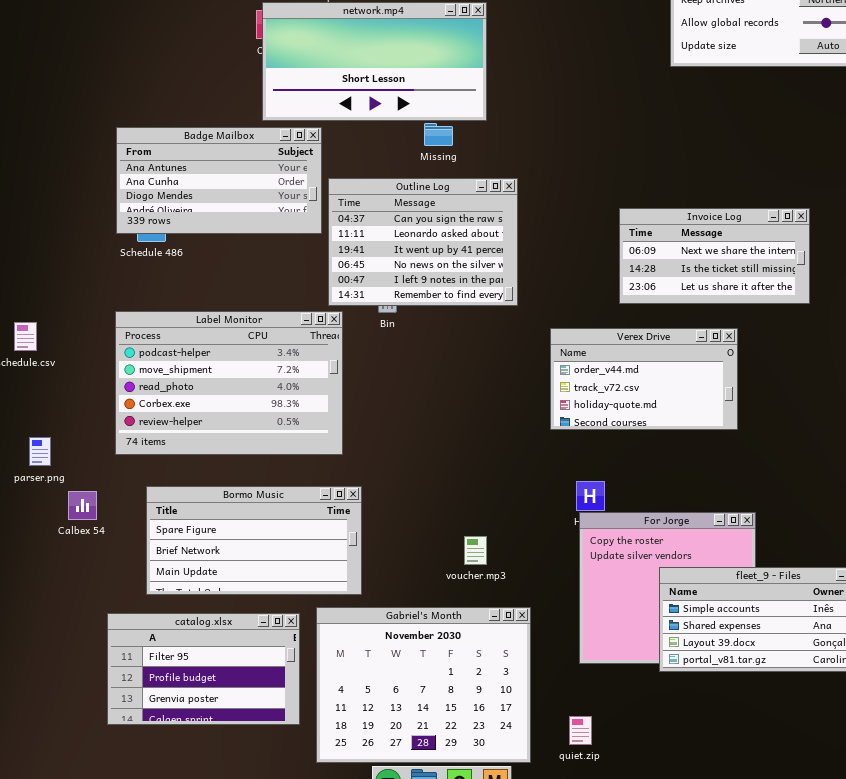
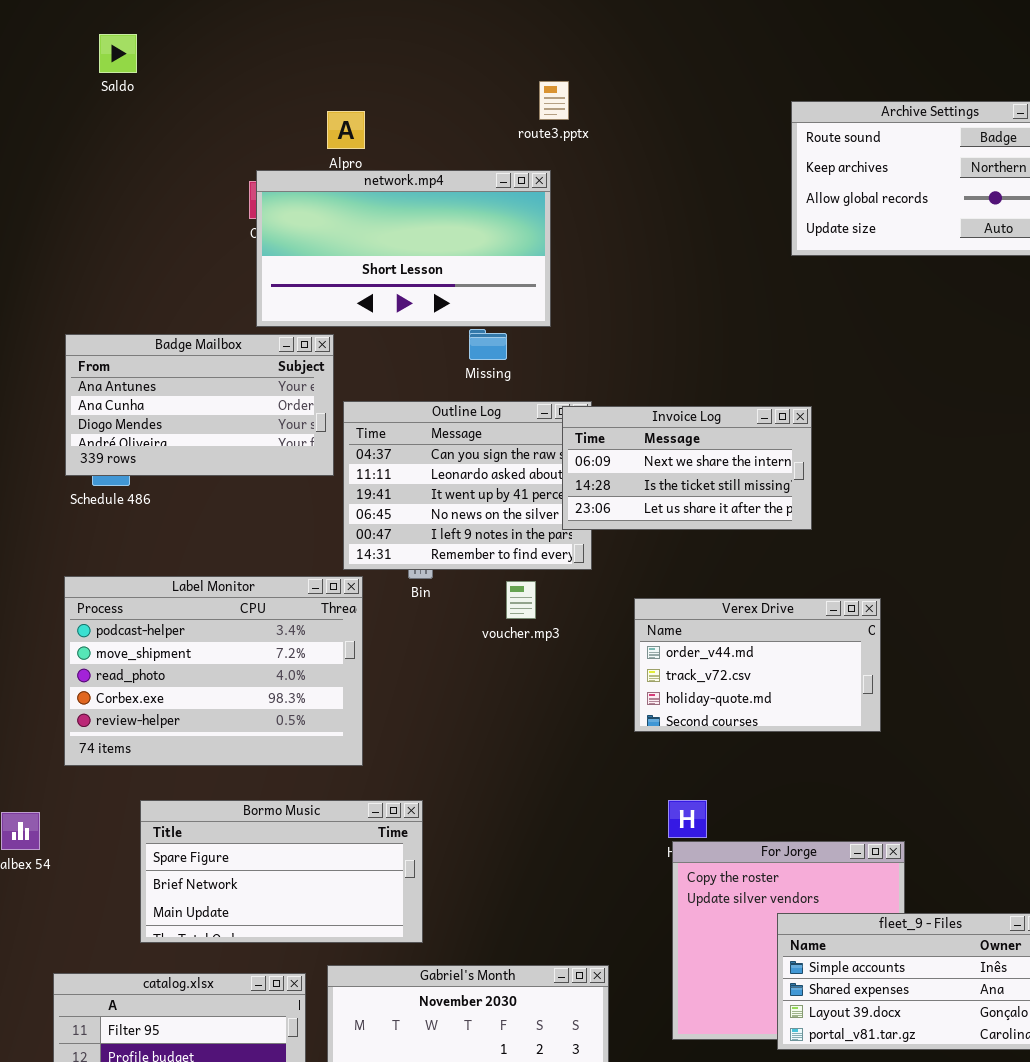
Invoice Log: [619,208,810,304] -> [562,406,812,530], moved
Bormo Music: [146,486,362,595] -> [140,800,423,943], moved
voucher.mp3: [464,536,487,565] -> [506,581,536,619], moved

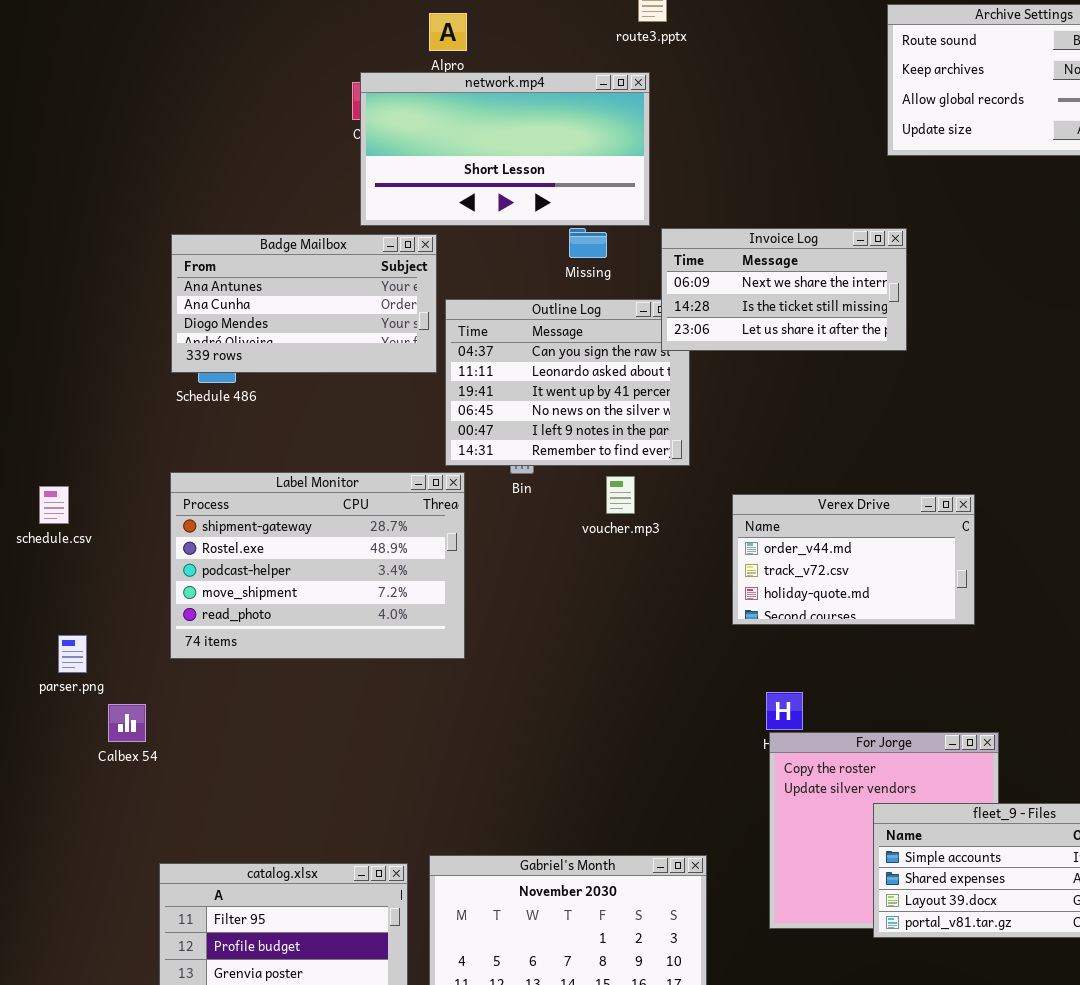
Invoice Log: [562,406,812,530] -> [661,228,907,351], moved
Label Monitor: [64,576,363,766] -> [170,472,465,659], scrolled up 2 rows
Bormo Music: [140,800,423,943] -> none, closed

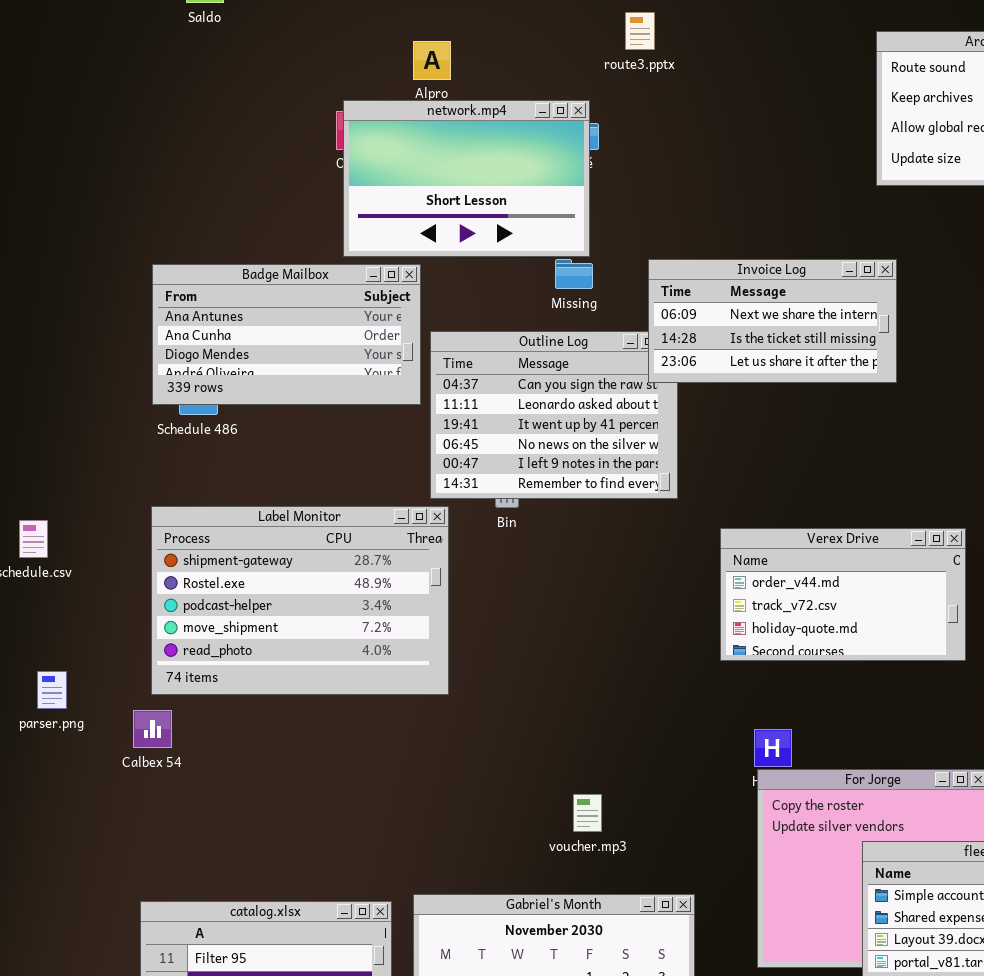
network.mp4: [360,72,650,226] -> [343,100,590,257], resized
voucher.mp3: [606,476,635,514] -> [573,794,602,832], moved
Calbex 54: [108,704,146,742] -> [133,710,172,748], moved

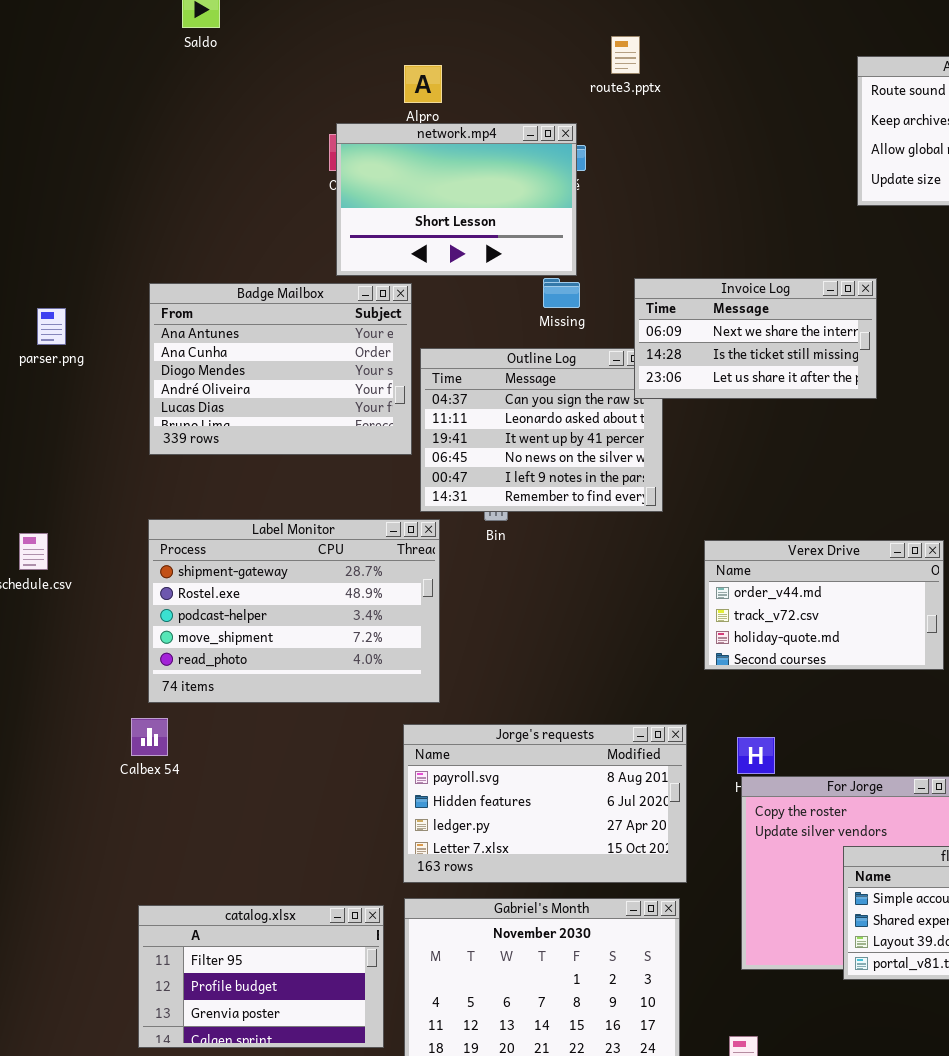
Badge Mailbox: [152,264,421,405] -> [149,283,412,455], resized
parser.png: [37,671,67,709] -> [37,308,66,345], moved
Jorge's requests: none -> [403,724,687,883], opened

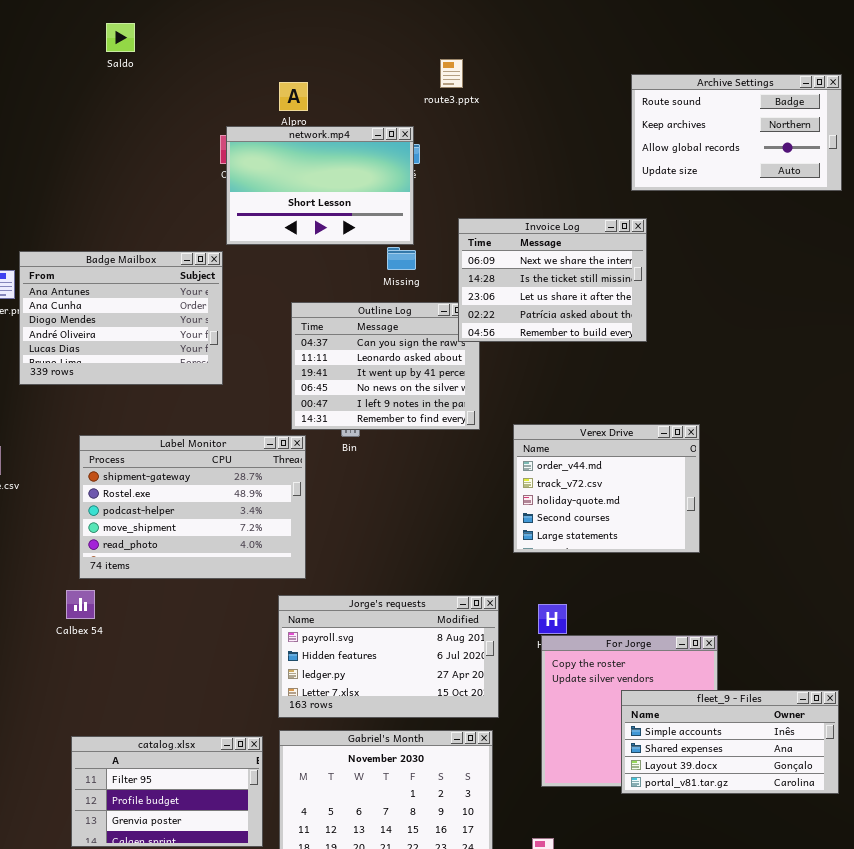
Invoice Log: [634,278,877,399] -> [458,218,647,342], resized
Badge Mailbox: [149,283,412,455] -> [19,251,223,385], moved
Verex Drive: [704,540,944,670] -> [513,424,700,553], resized

